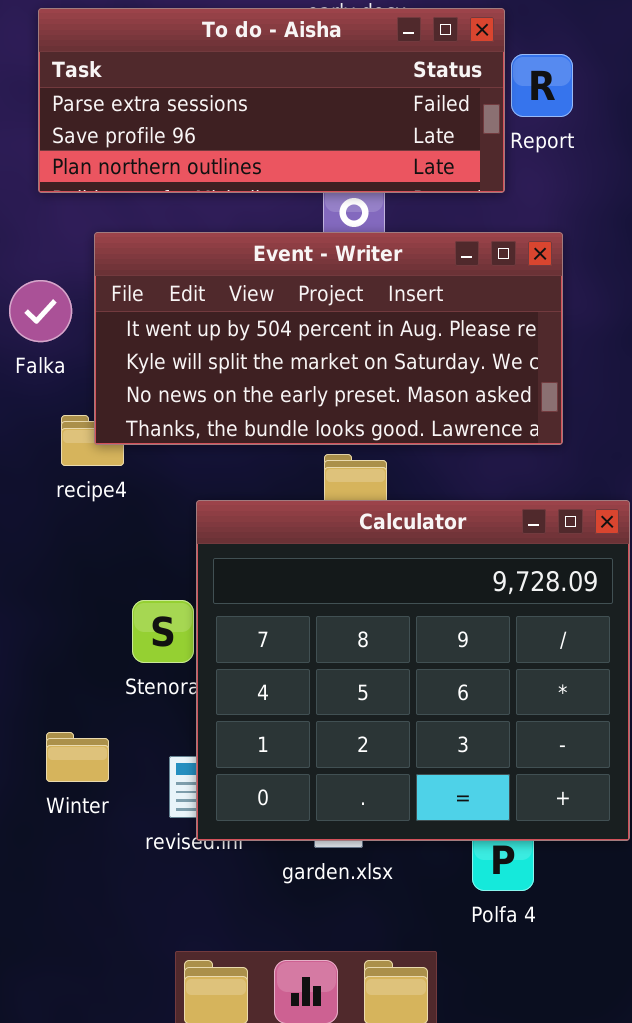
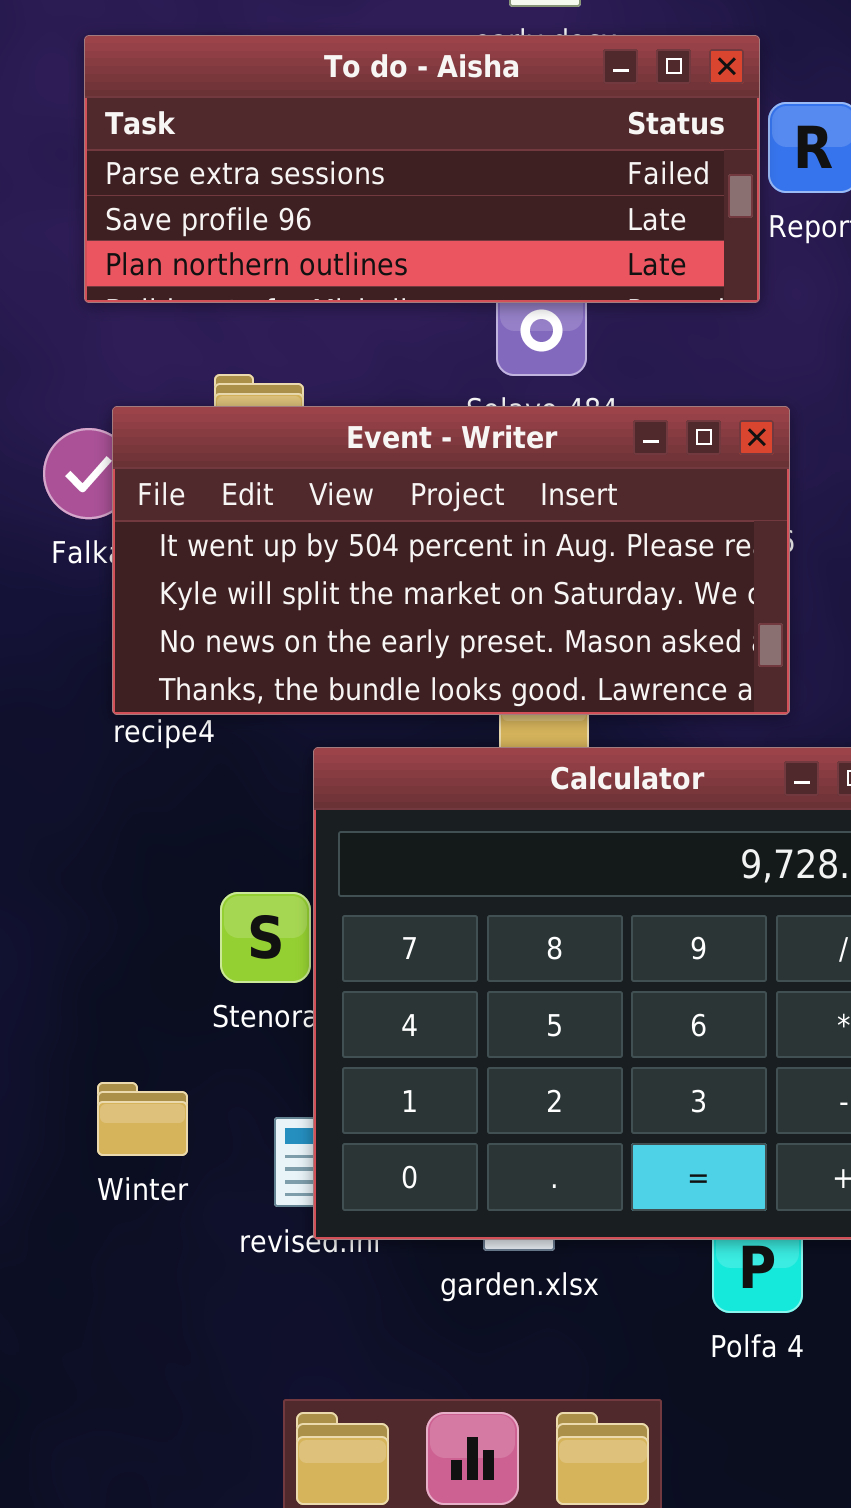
Event - Writer: [94,232,563,445] -> [112,406,790,715], moved

